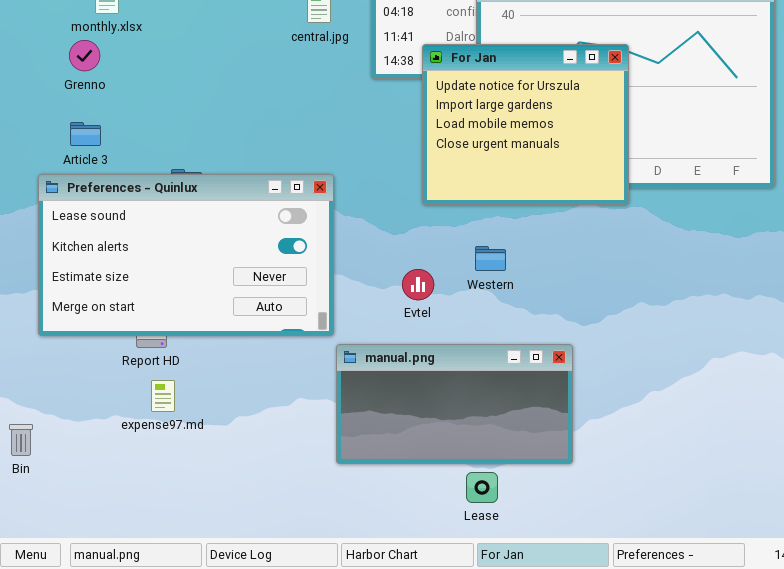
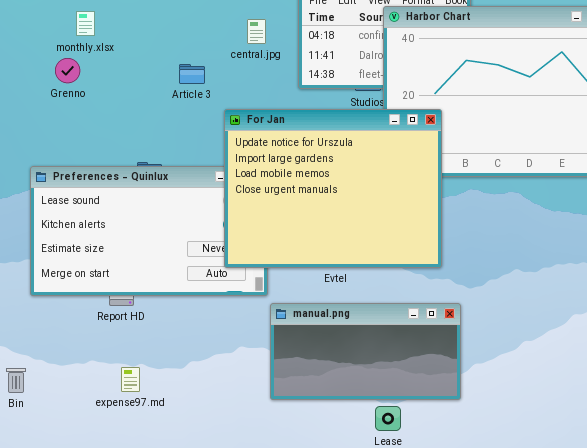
For Jan: [422,44,629,205] -> [224,109,442,268], moved, resized
Article 3: [70,122,101,146] -> [179,64,205,84], moved
expense97.md: [151,380,175,412] -> [121,367,140,392], moved

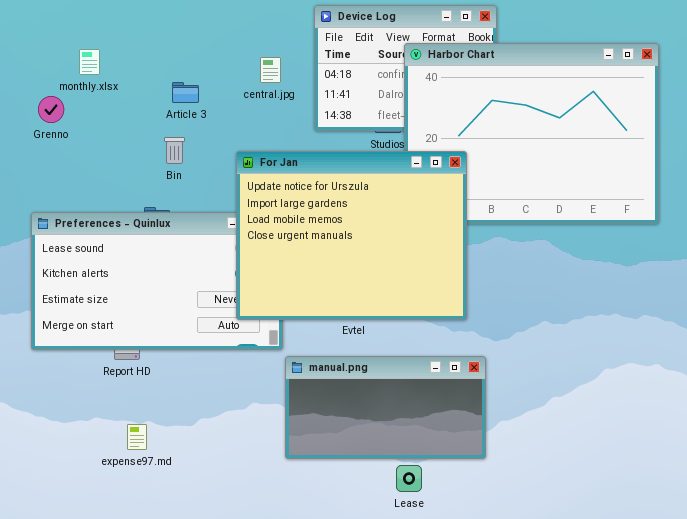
Grenno: [55,58,80,83] -> [38,96,64,123], moved
Article 3: [179,64,205,84] -> [172,82,199,103], moved
Bin: [6,368,26,393] -> [164,137,185,164], moved

